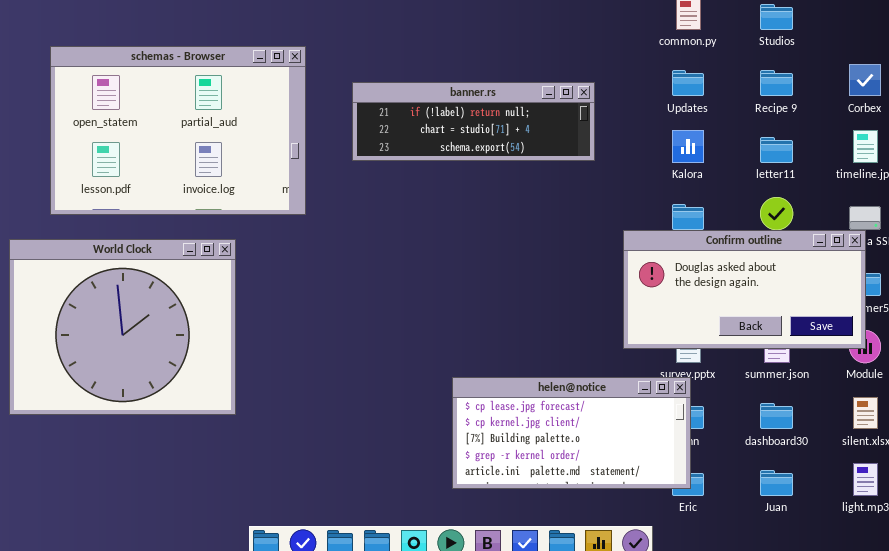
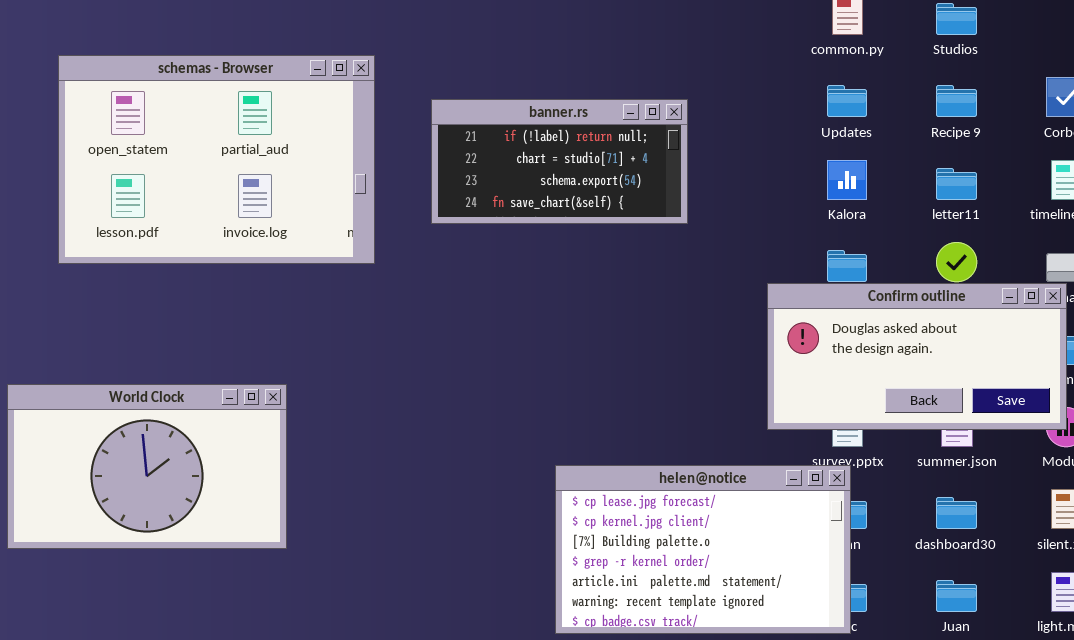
banner.rs: [352,82,595,161] -> [431,99,688,224], resized
World Clock: [9,239,236,415] -> [7,384,287,549], moved, resized
helen@notice: [452,377,691,489] -> [555,465,851,634], resized

